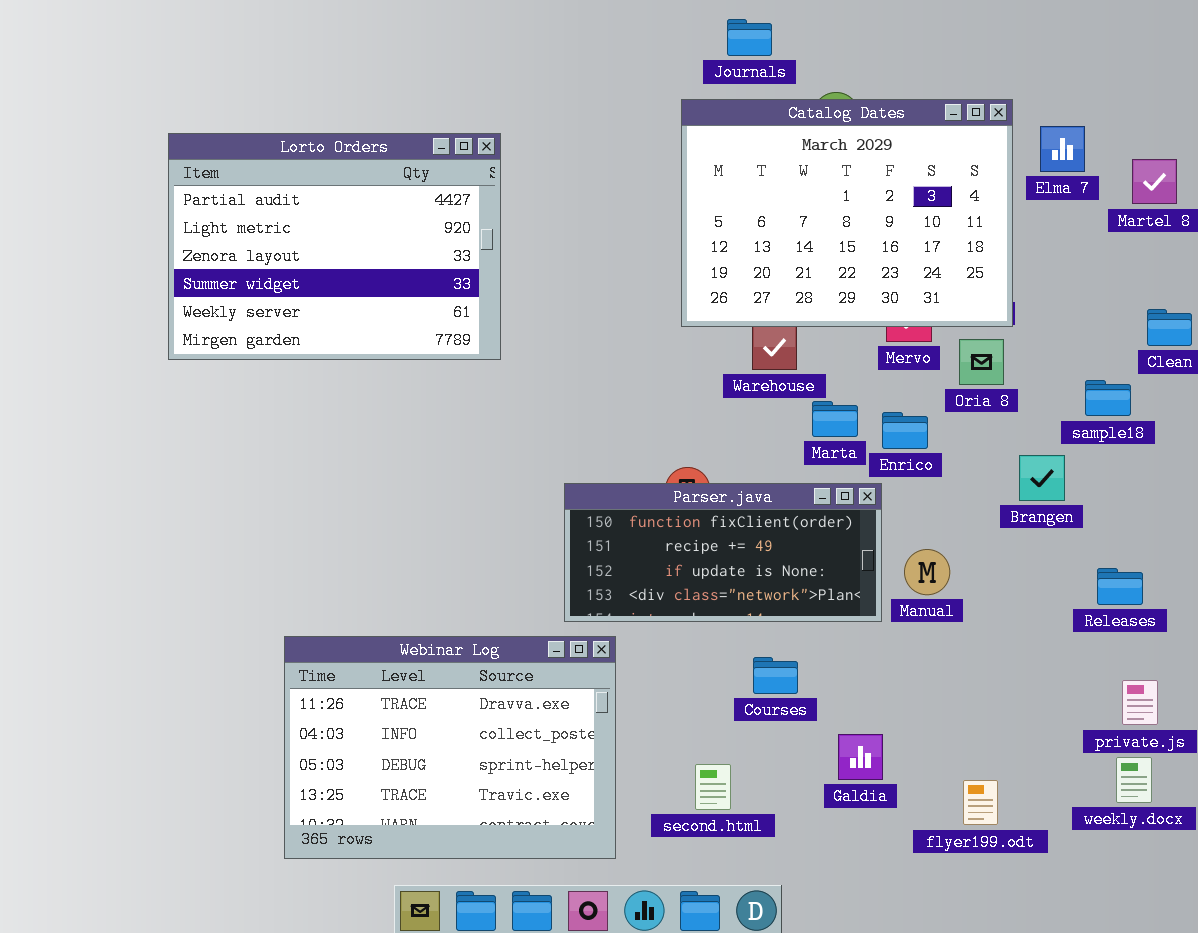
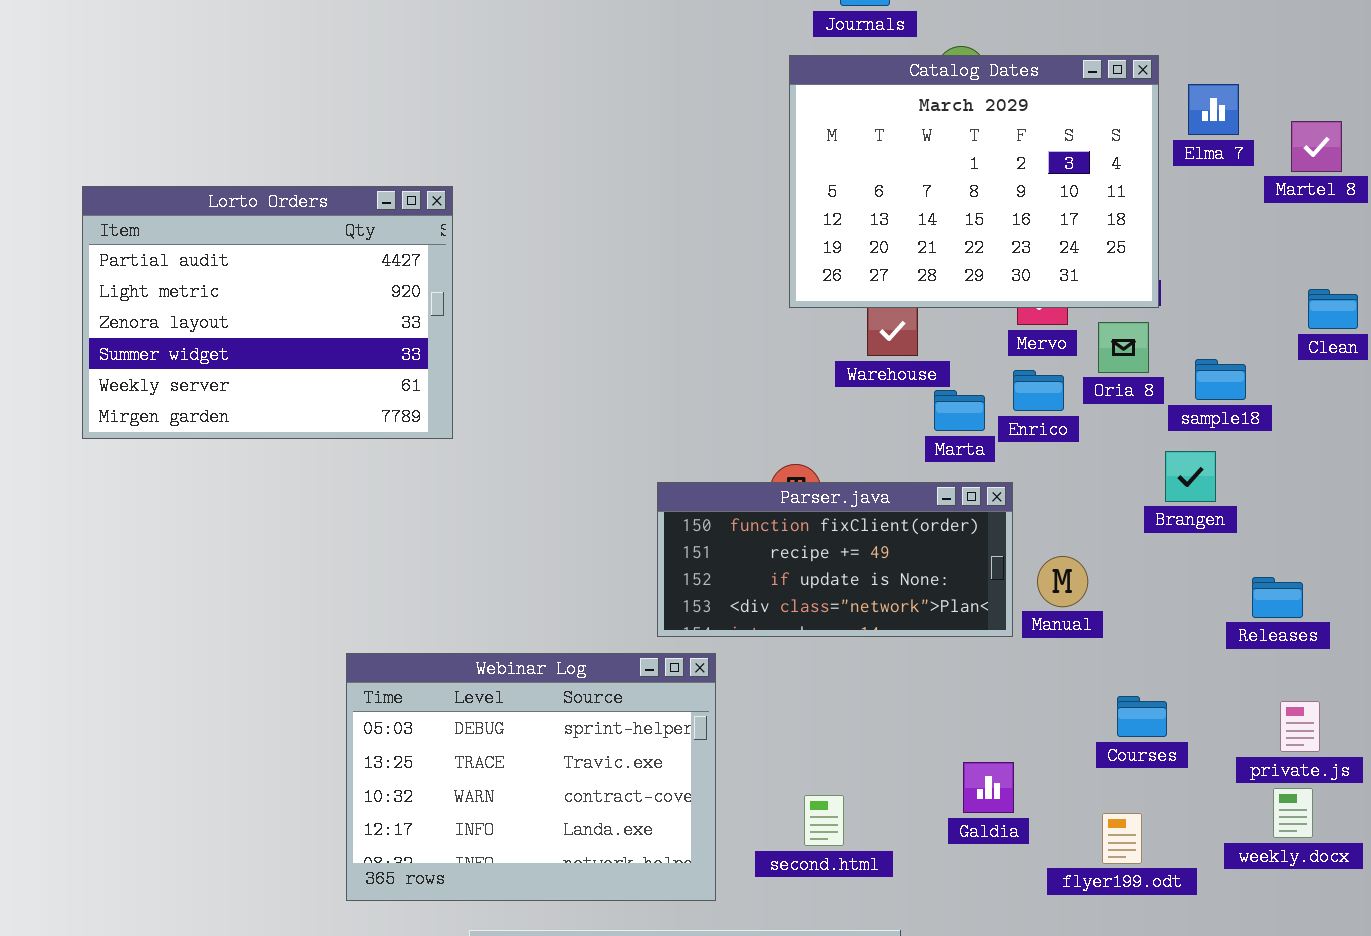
Lorto Orders: [168,133,501,360] -> [82,186,453,439], moved
sample18: [1085,380,1131,416] -> [1195,359,1246,400], moved
Enrico: [882,412,928,449] -> [1013,370,1064,411], moved
Webinar Log: [284,636,616,859] -> [346,653,716,901], scrolled down 2 rows
Courses: [753,657,798,694] -> [1117,696,1167,737], moved

